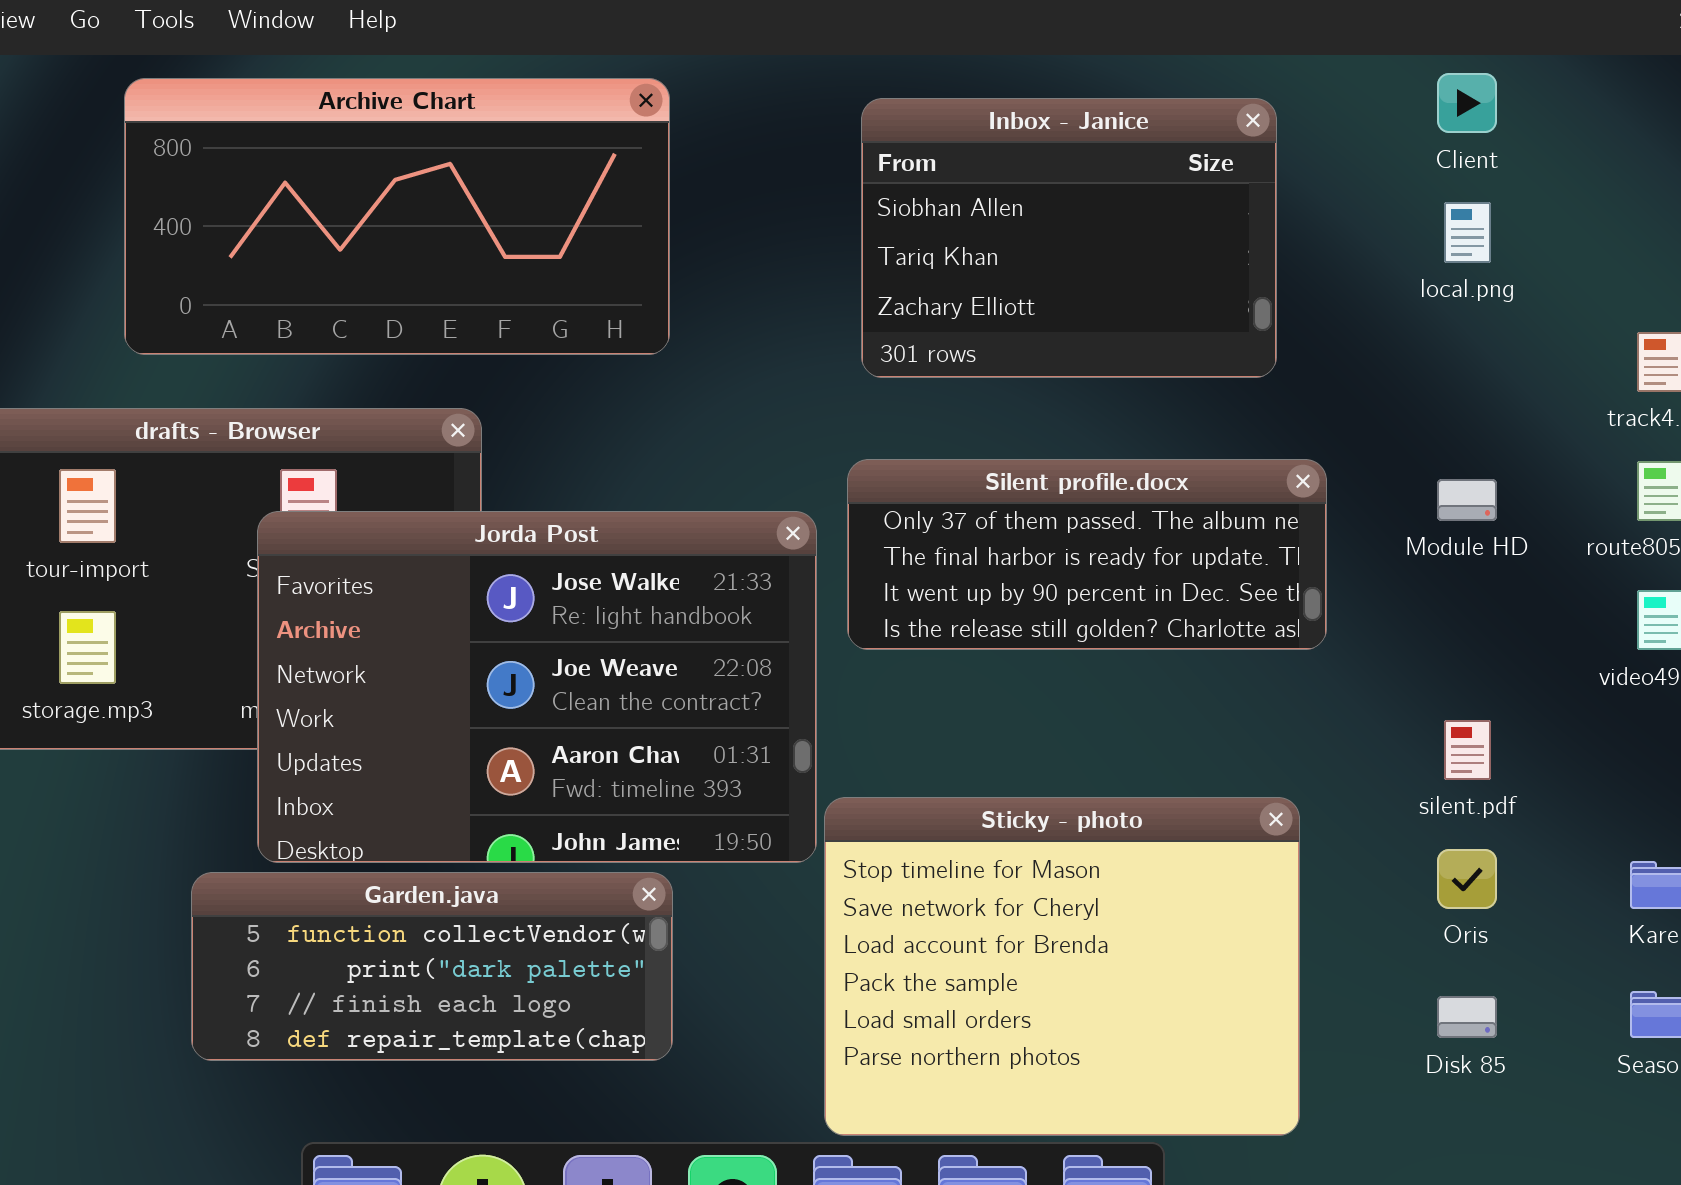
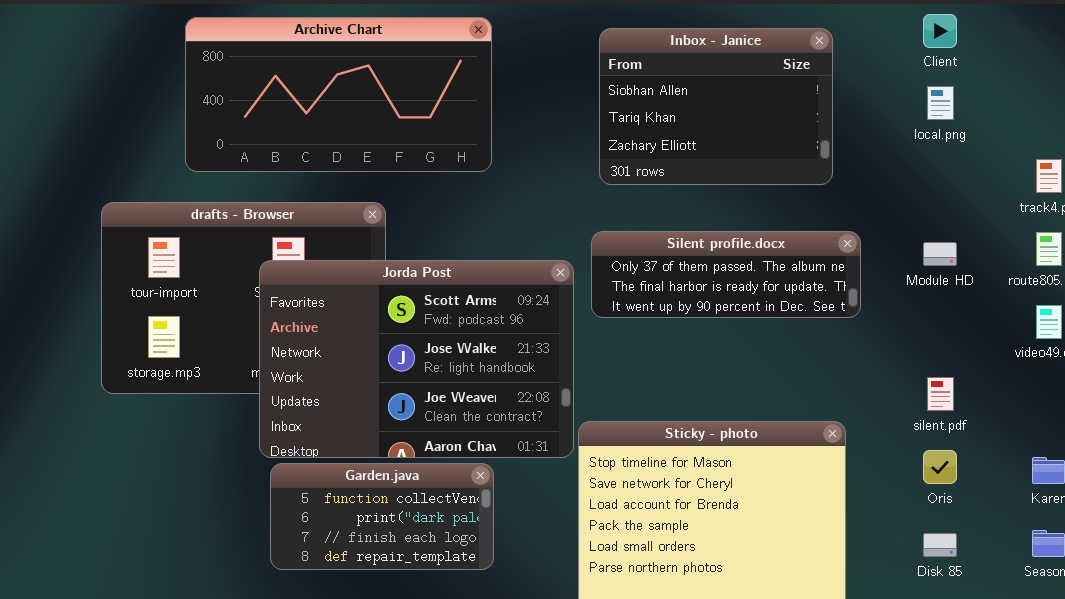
Silent profile.docx: [847,459,1327,650] -> [591,231,861,318], resized
Jorda Post: [257,511,817,863] -> [259,260,574,458], scrolled up 1 row
Garden.java: [191,872,673,1061] -> [270,463,494,570], resized

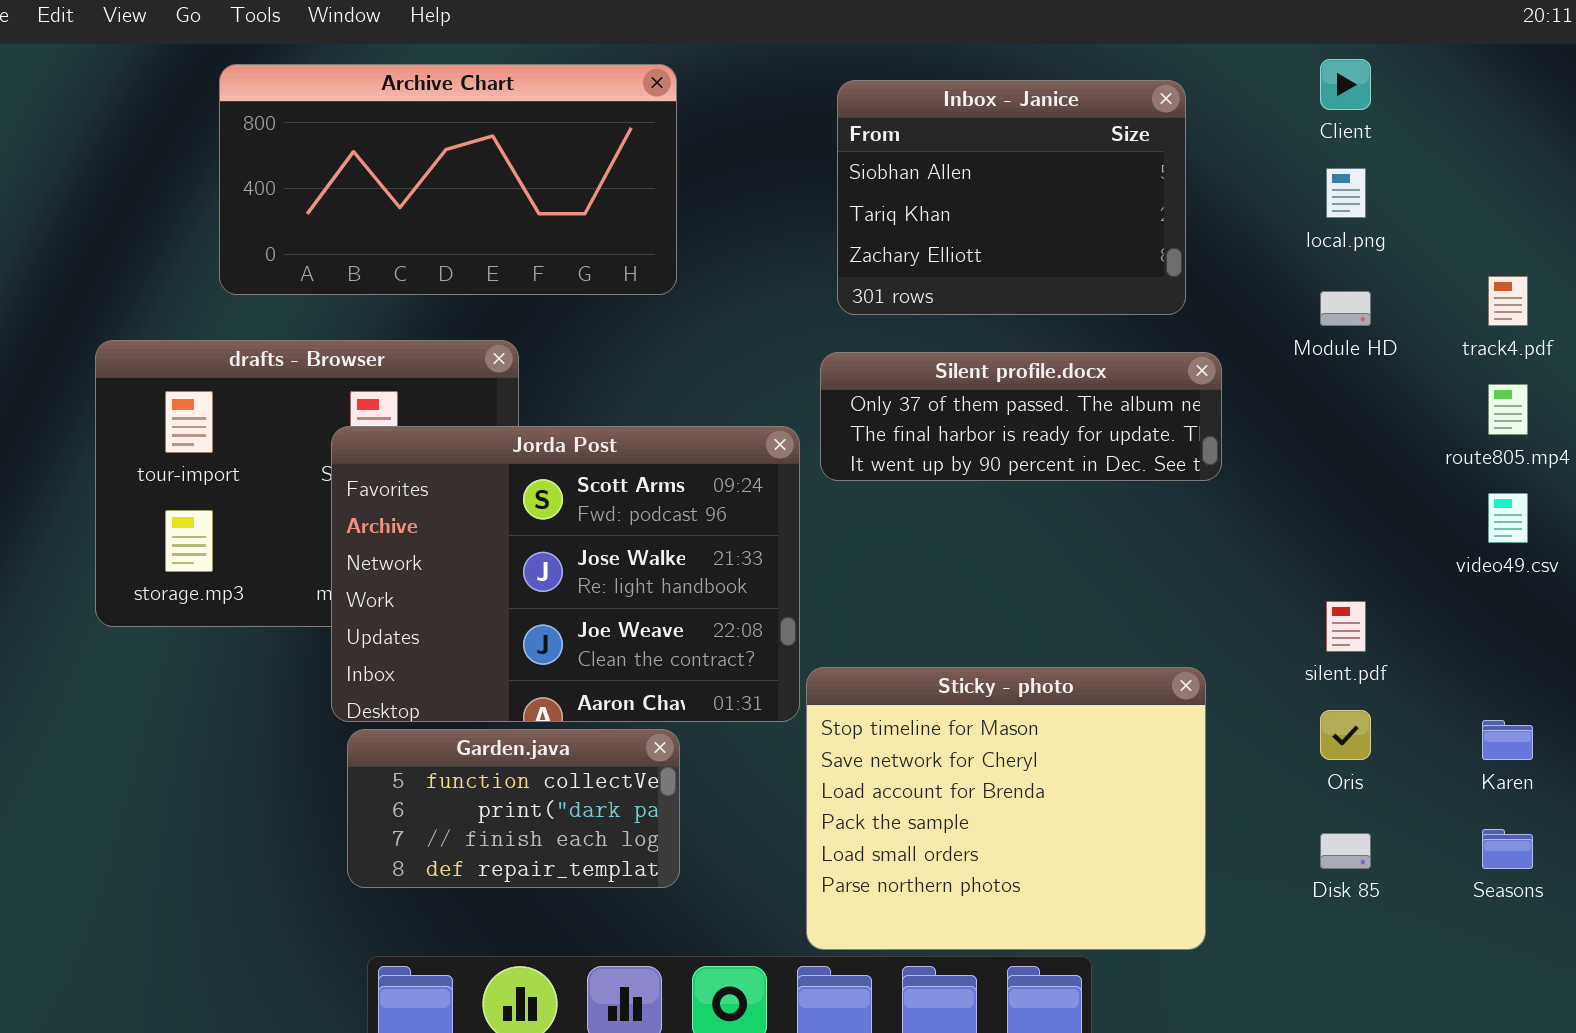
Silent profile.docx: [591,231,861,318] -> [820,352,1222,481], moved
Module HD: [923,242,957,266] -> [1320,291,1371,326], moved

